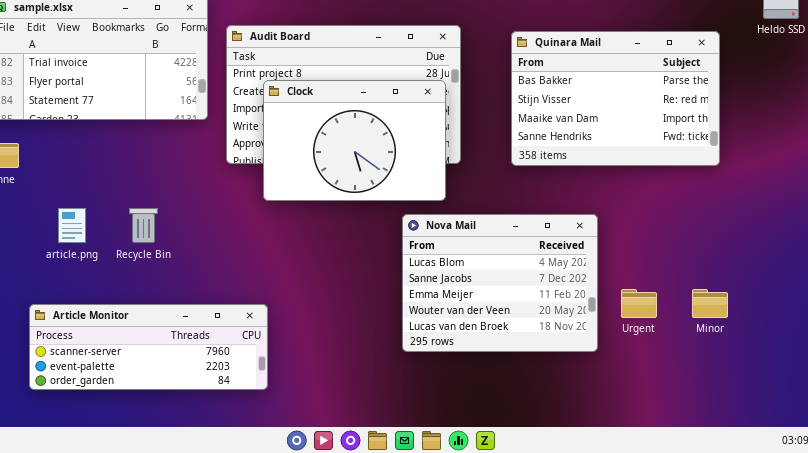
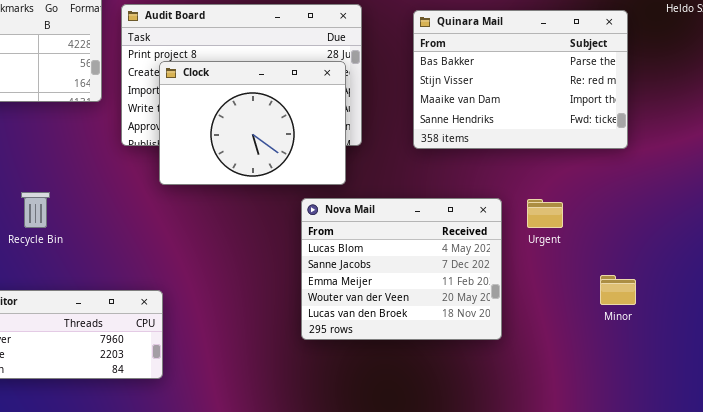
Urgent: [621,289,657,318] -> [527,199,563,228], moved

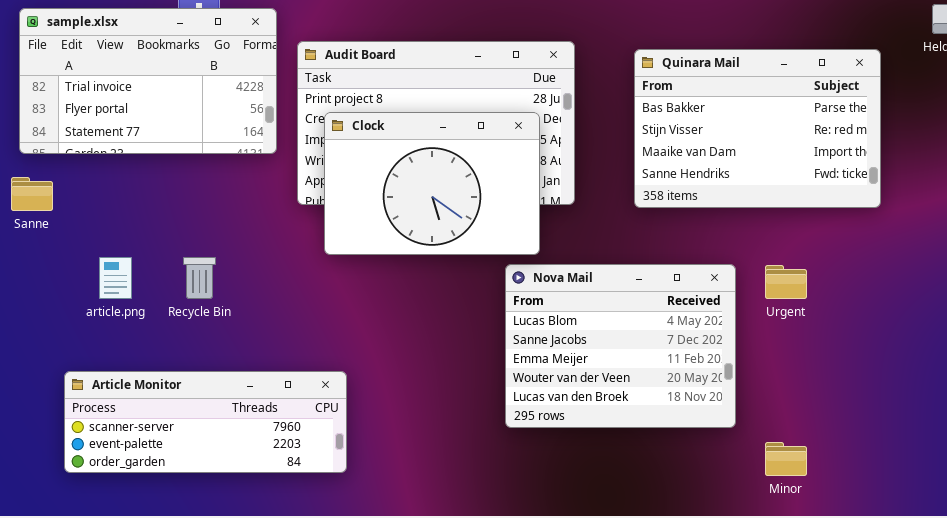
Clock: [159,61,346,185] -> [324,112,540,255], moved
Minor: [600,275,636,305] -> [765,442,807,476], moved

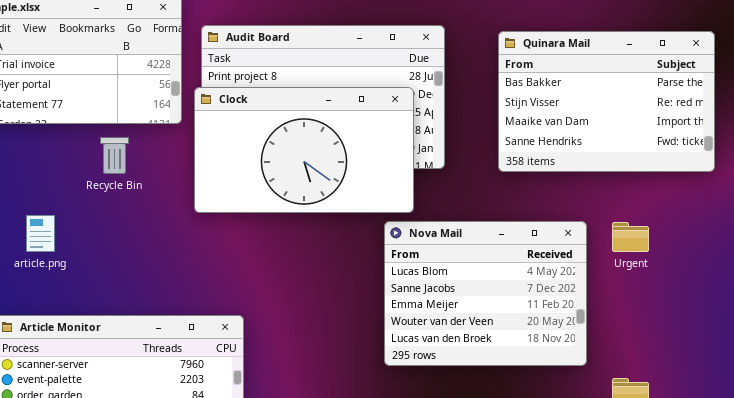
Clock: [324,112,540,255] -> [194,87,414,213], resized
Recycle Bin: [183,257,216,299] -> [100,137,129,174], moved

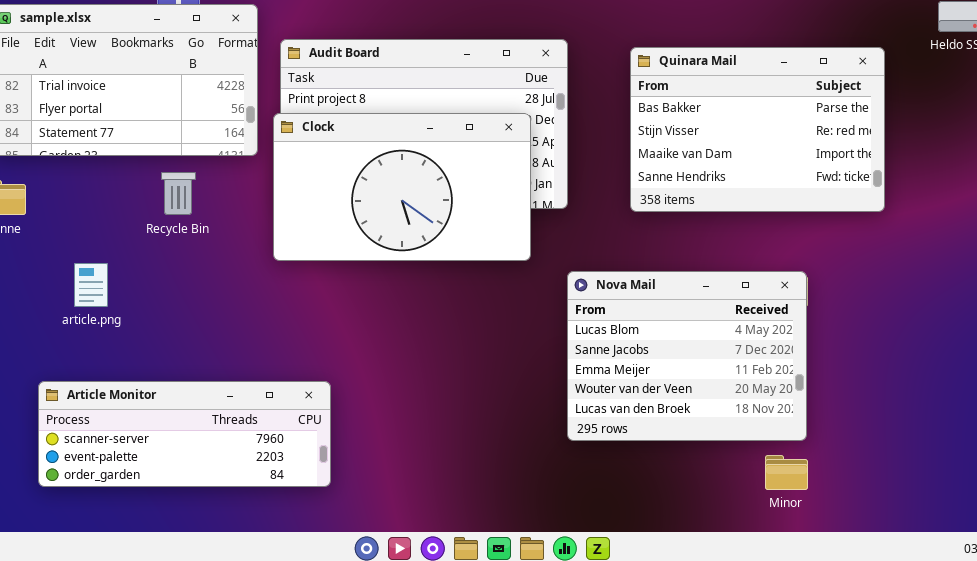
Nova Mail: [384,221,587,366] -> [567,271,807,441], moved

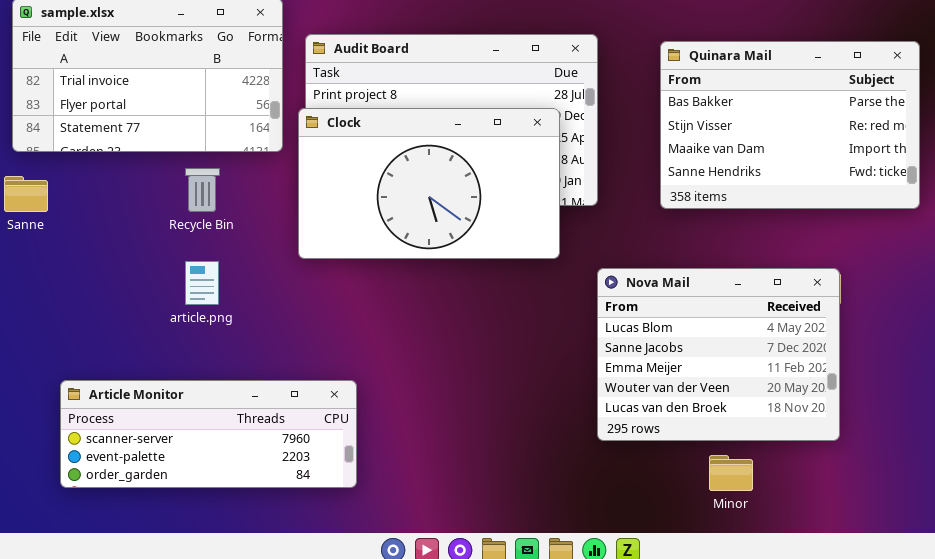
article.png: [74,263,108,307] -> [185,261,219,305], moved
Minor: [765,455,808,490] -> [709,455,753,491], moved

